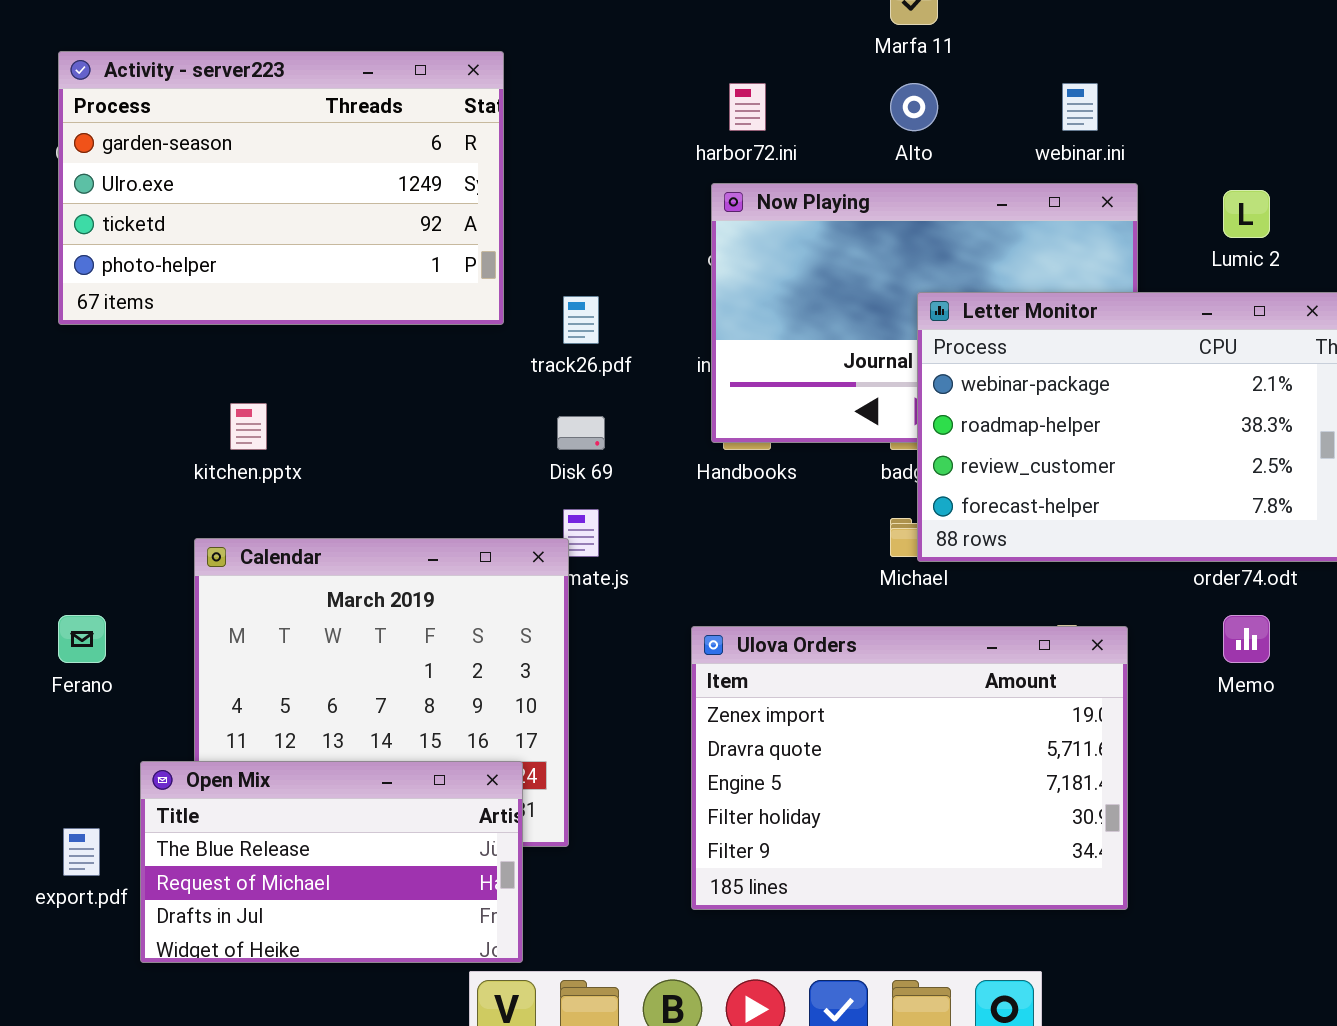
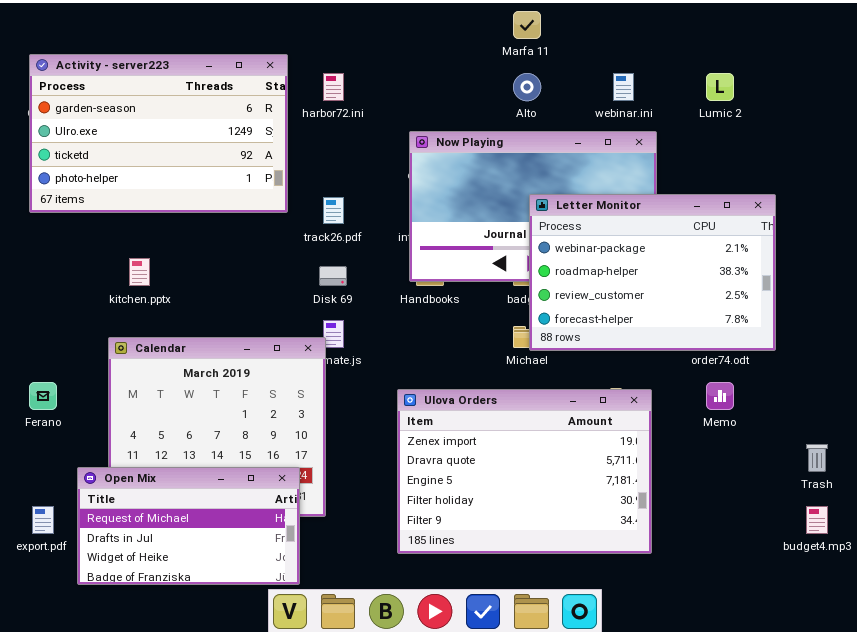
harbor72.ini: [729,83,766,131] -> [323,73,344,101], moved
Lumic 2: [1223,190,1270,238] -> [706,73,734,101], moved
Open Mix: [140,761,523,963] -> [77,467,300,585], scrolled down 1 row

